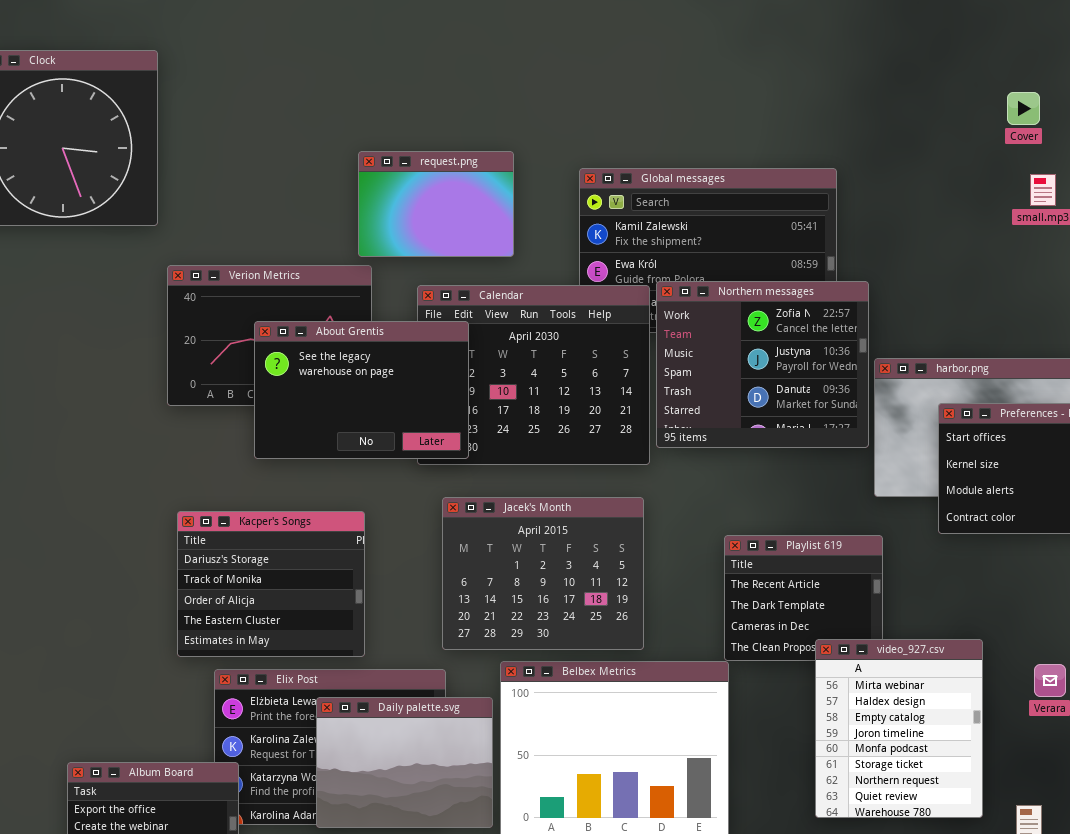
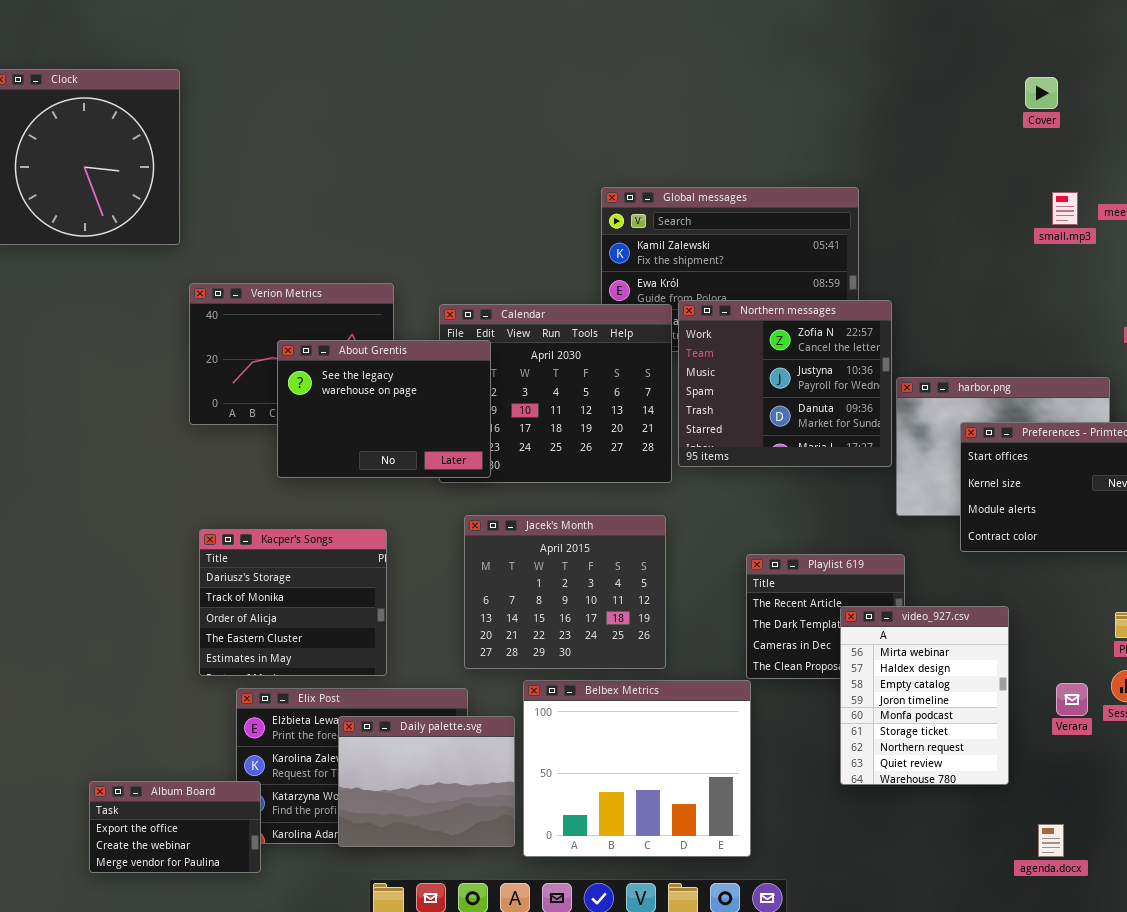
Cover: [1007,92,1040,125] -> [1025,77,1058,109], moved
request.png: [358,151,514,257] -> none, closed
video_927.csv: [815,639,983,818] -> [840,606,1009,785], moved

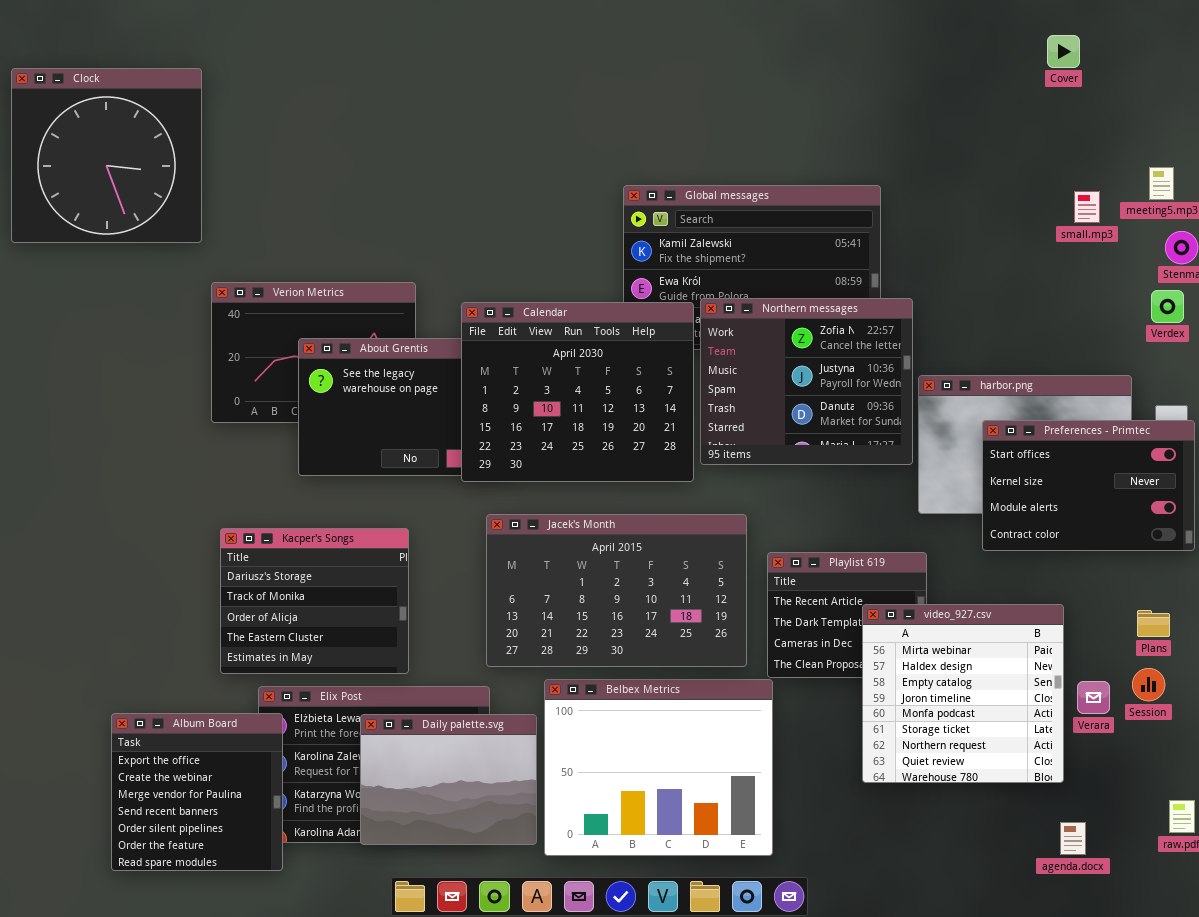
Cover: [1025,77,1058,109] -> [1047,35,1080,68], moved
Calendar: [439,304,672,483] -> [461,302,694,482], raised
Jacek's Month: [464,515,666,669] -> [486,514,747,667], resized
video_927.csv: [840,606,1009,785] -> [862,604,1064,783], resized
Album Board: [89,781,261,873] -> [111,713,283,871], resized

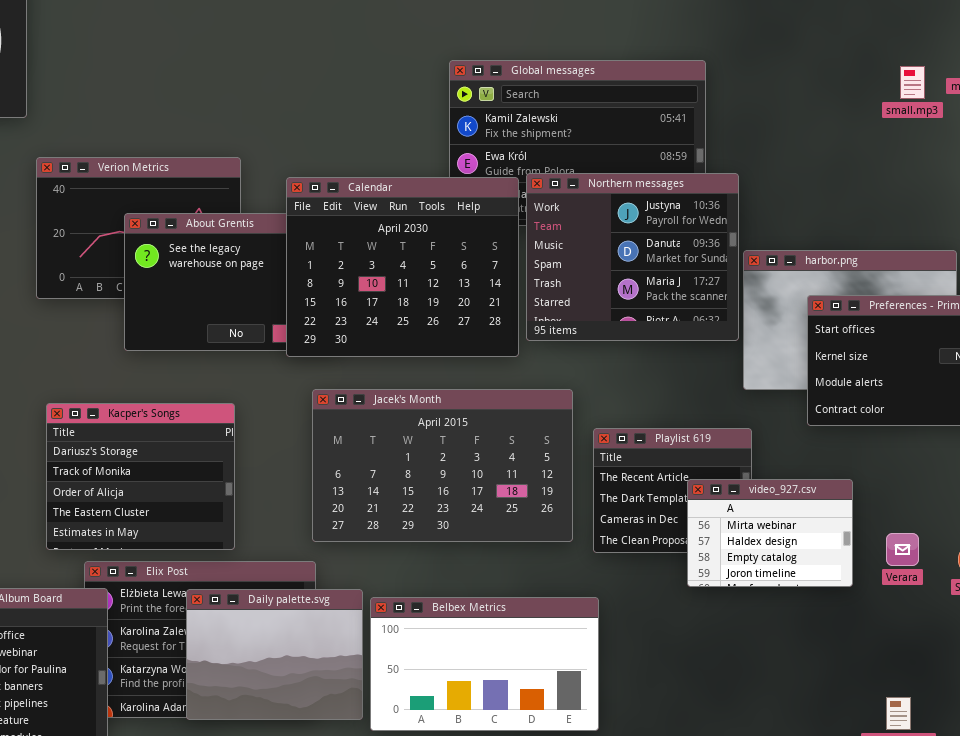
Northern messages: [700,298,913,465] -> [526,173,739,341], scrolled down 1 row
video_927.csv: [862,604,1064,783] -> [687,479,853,587], resized
Belbex Metrics: [544,679,773,856] -> [370,597,599,731], resized
Verara: [1077,681,1110,714] -> [886,533,919,566], moved

